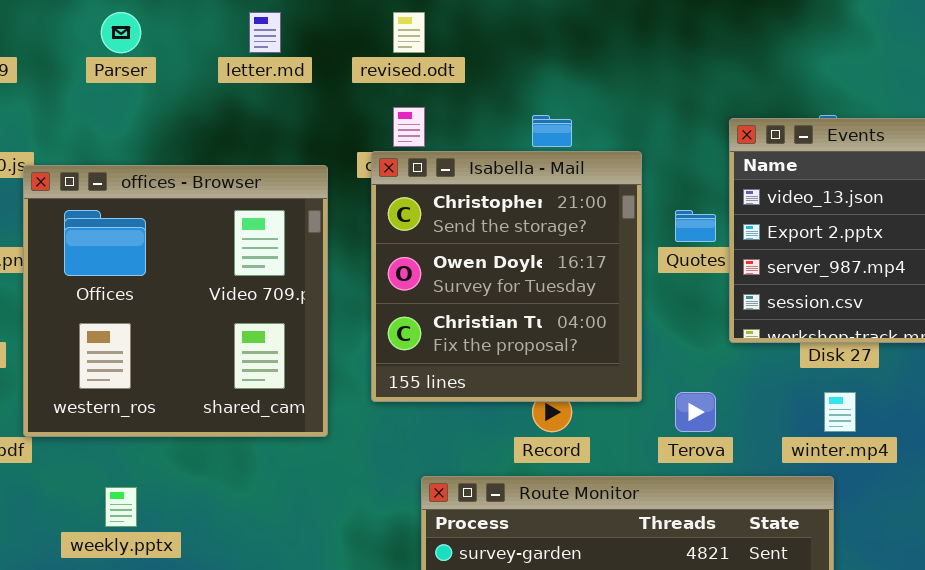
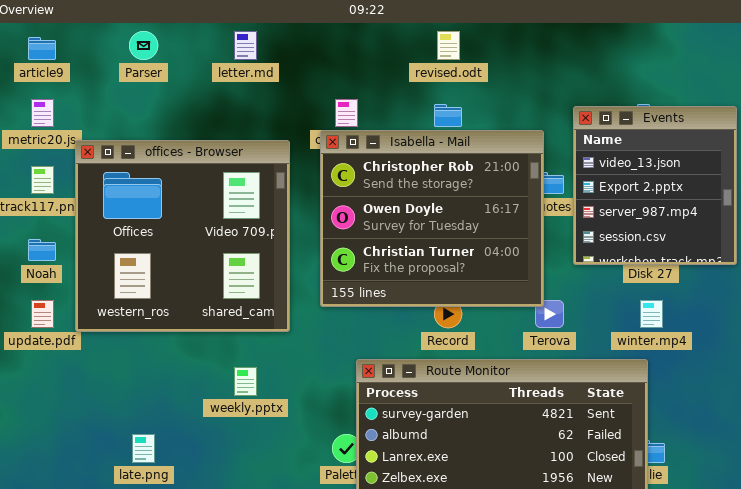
revised.odt: [393,12,425,53] -> [437,31,460,60], moved
Isabella - Mail: [371,151,642,402] -> [320,130,544,307], resized
weekly.pptx: [105,487,137,527] -> [234,367,257,396], moved

